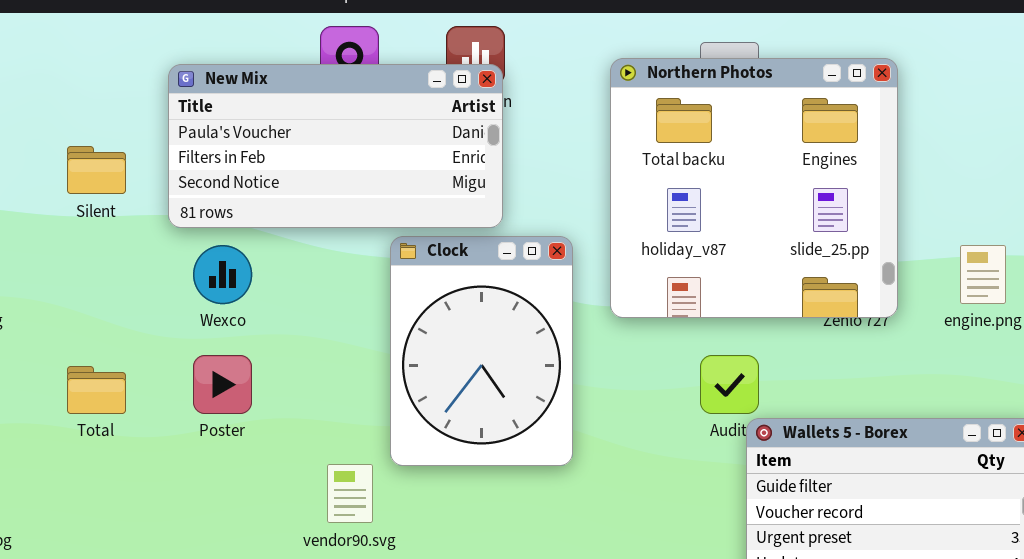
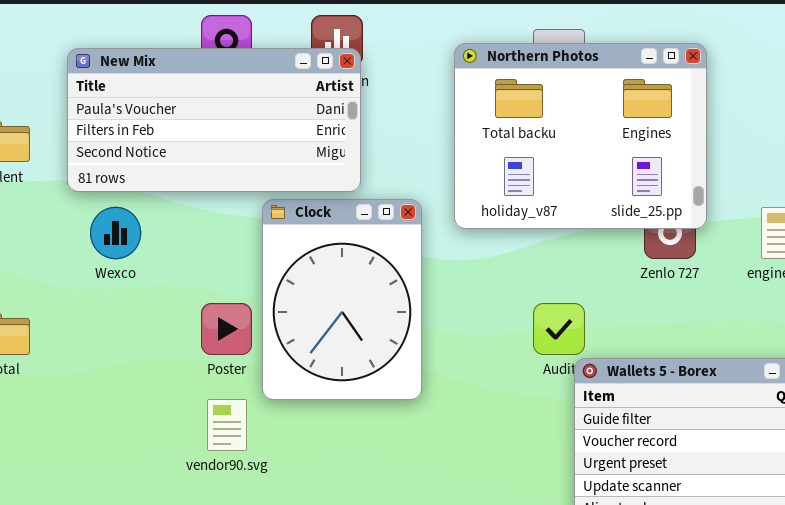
Northern Photos: [610,58,898,318] -> [454,43,707,229], resized
Poster: [193,355,252,414] -> [201,303,252,355], moved

